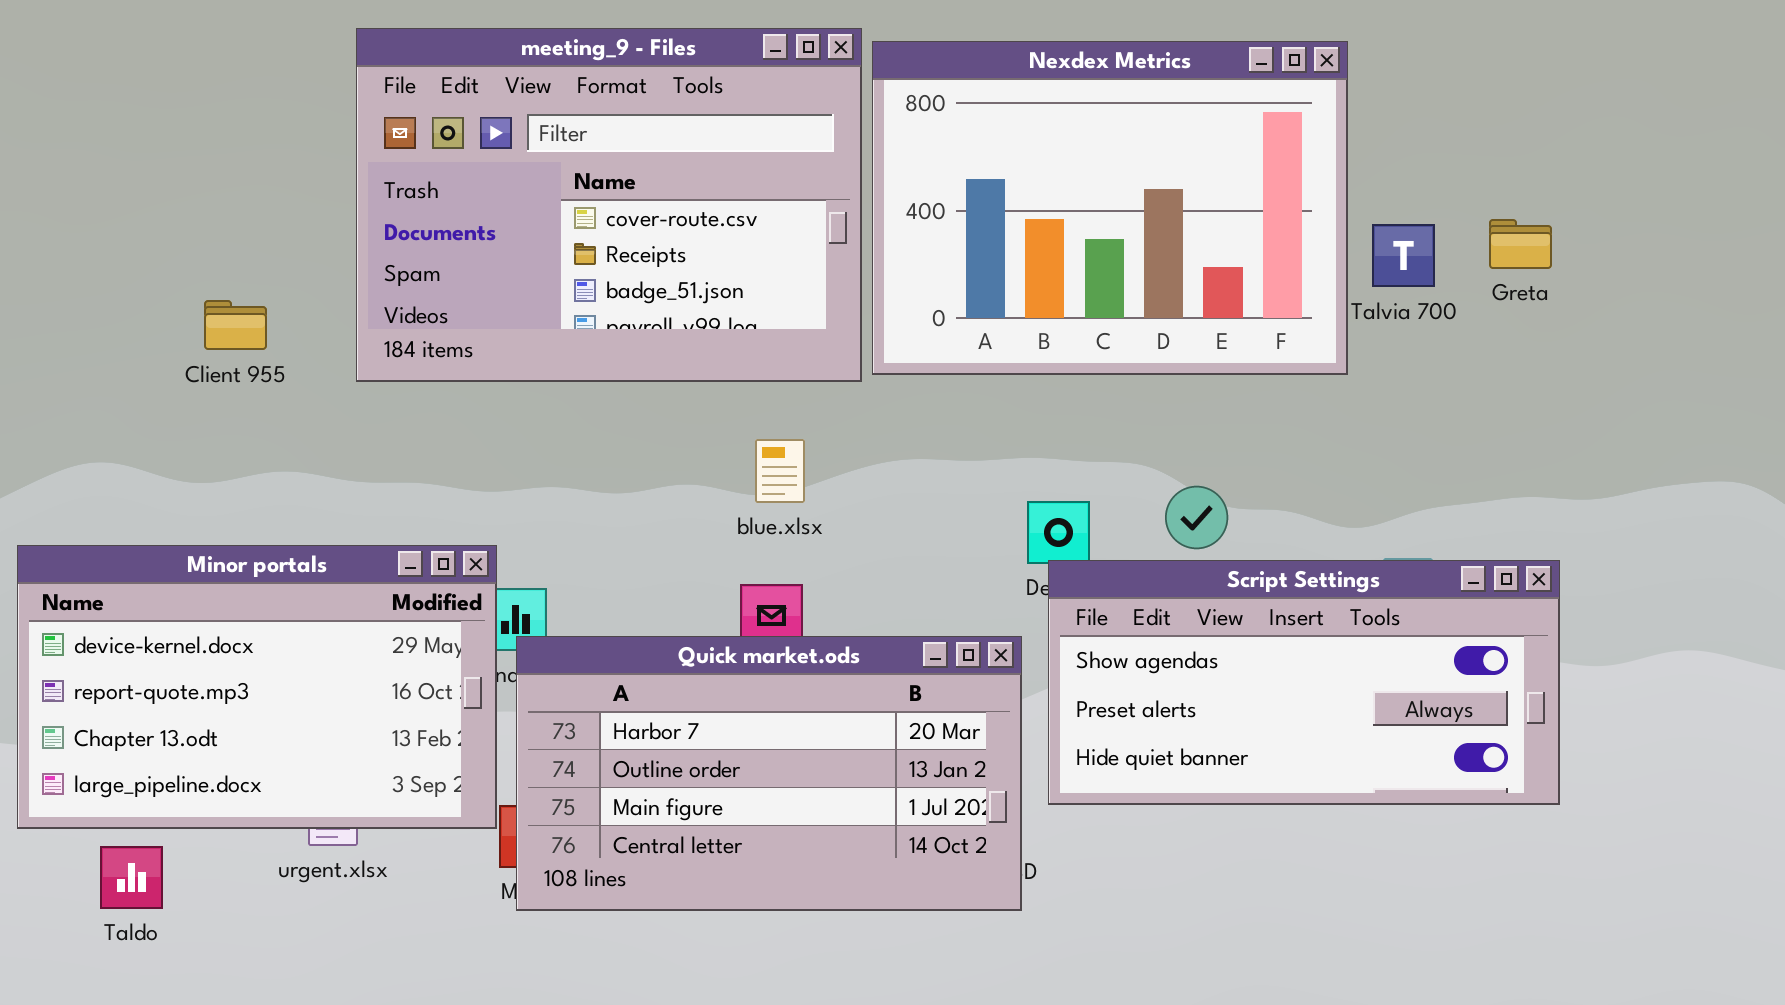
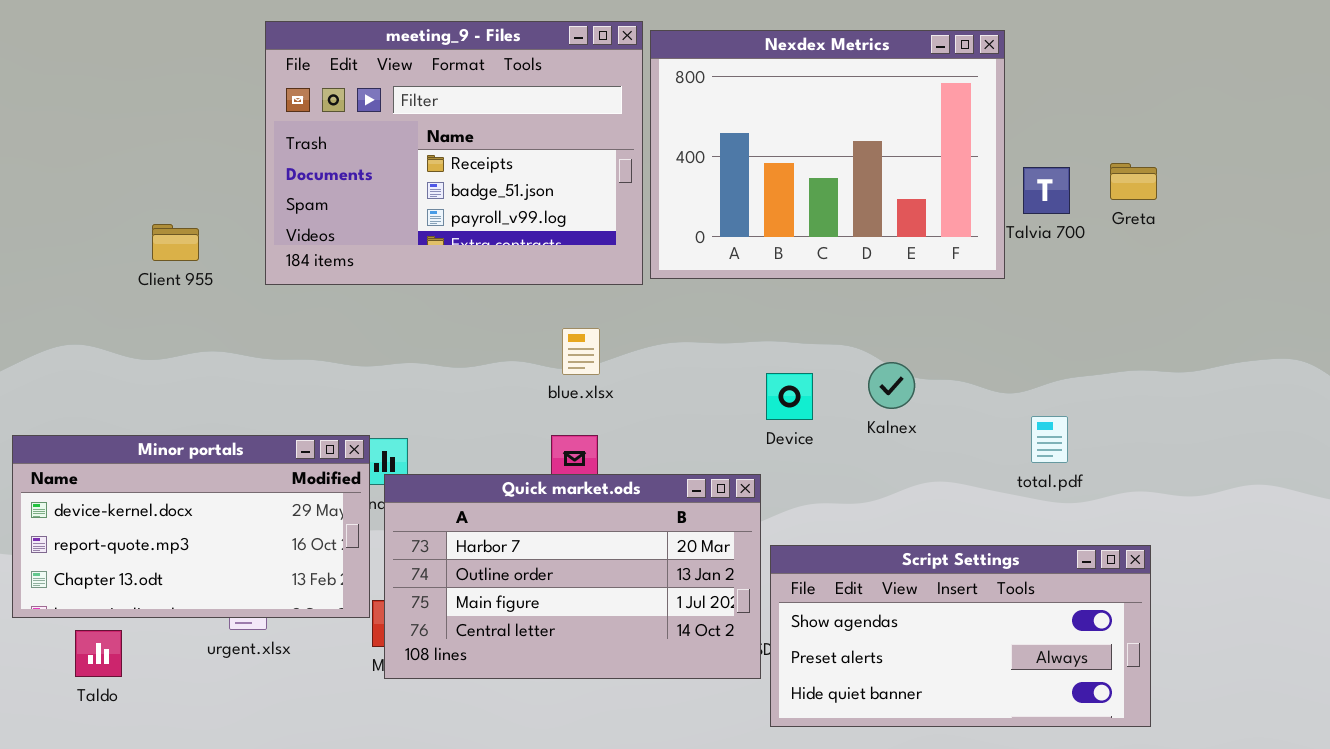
meeting_9 - Files: [356,28,862,382] -> [265,21,643,285], scrolled down 1 row
Minor portals: [17,545,497,829] -> [12,435,370,618], resized
Script Settings: [1048,560,1560,805] -> [770,545,1151,727], moved

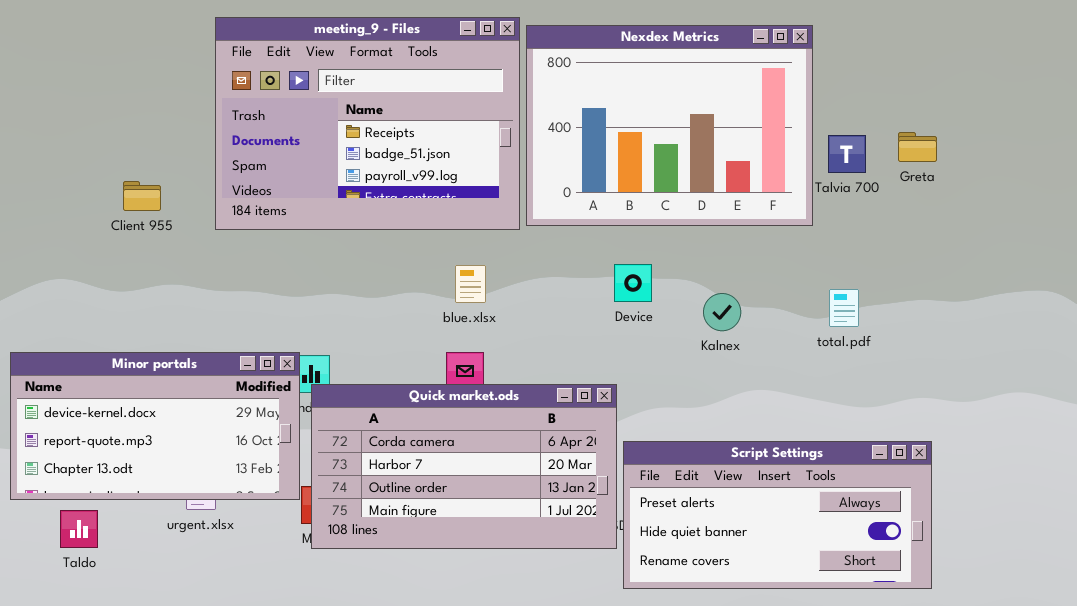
Device: [766,373,813,420] -> [614,264,652,302], moved
total.pdf: [1031,416,1068,463] -> [829,289,859,327], moved
Quick market.ods: [384,474,761,679] -> [311,384,617,549], scrolled up 1 row
Script Settings: [770,545,1151,727] -> [623,441,932,589], scrolled down 1 row

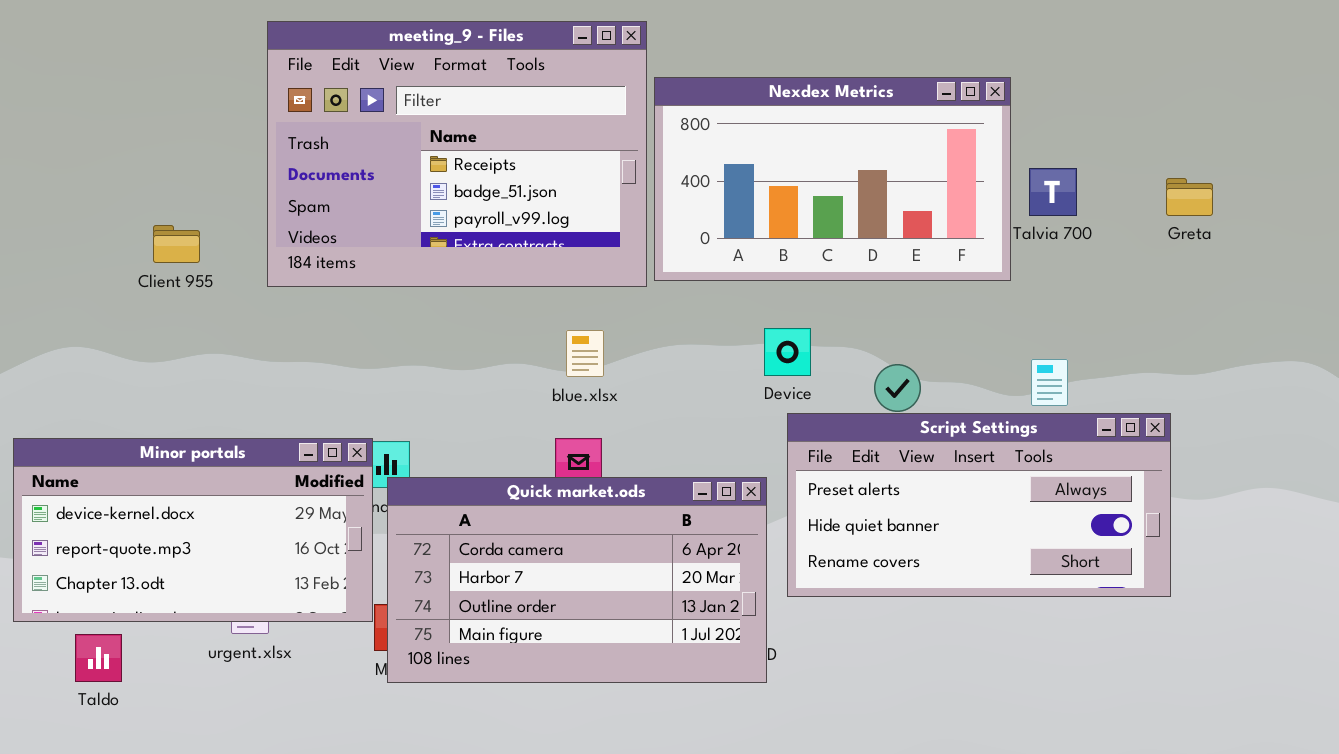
Nexdex Metrics: [526,25,813,226] -> [654,77,1011,281], resized
Greta: [898,132,937,162] -> [1166,178,1213,216], moved
Script Settings: [623,441,932,589] -> [787,413,1171,597], moved

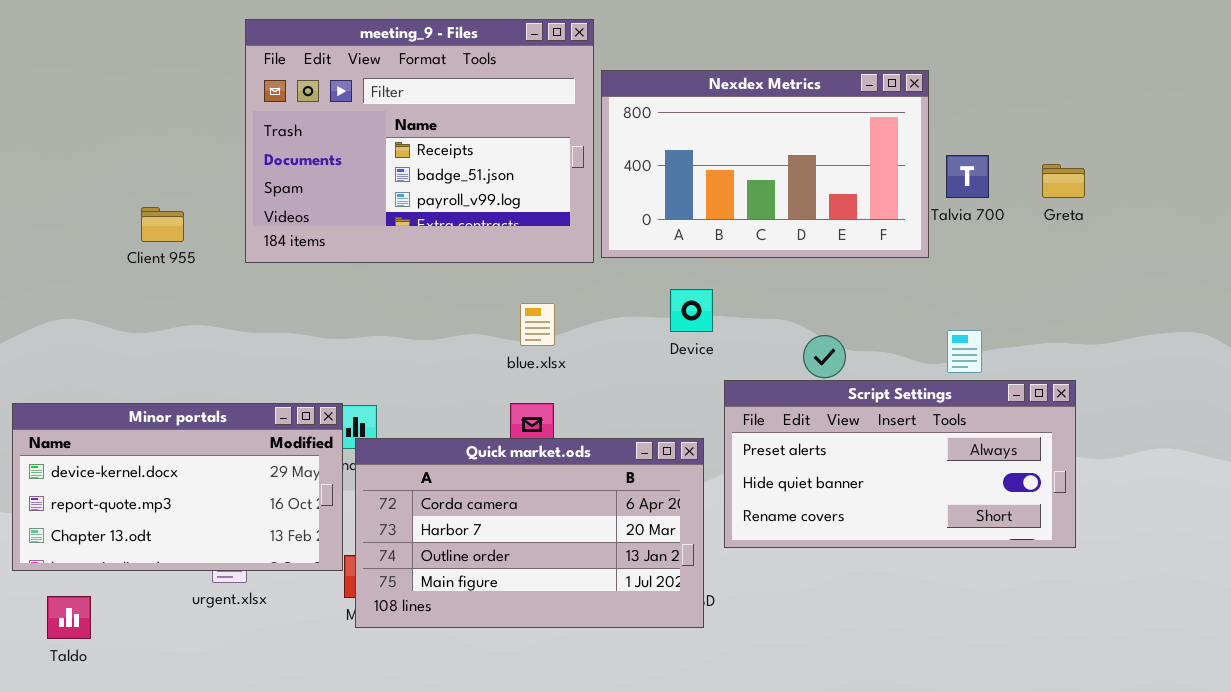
Greta: [1166,178,1213,216] -> [1042,164,1085,198], moved
Device: [764,328,811,376] -> [670,289,713,332], moved
Taldo: [75,634,122,682] -> [47,596,91,639], moved

